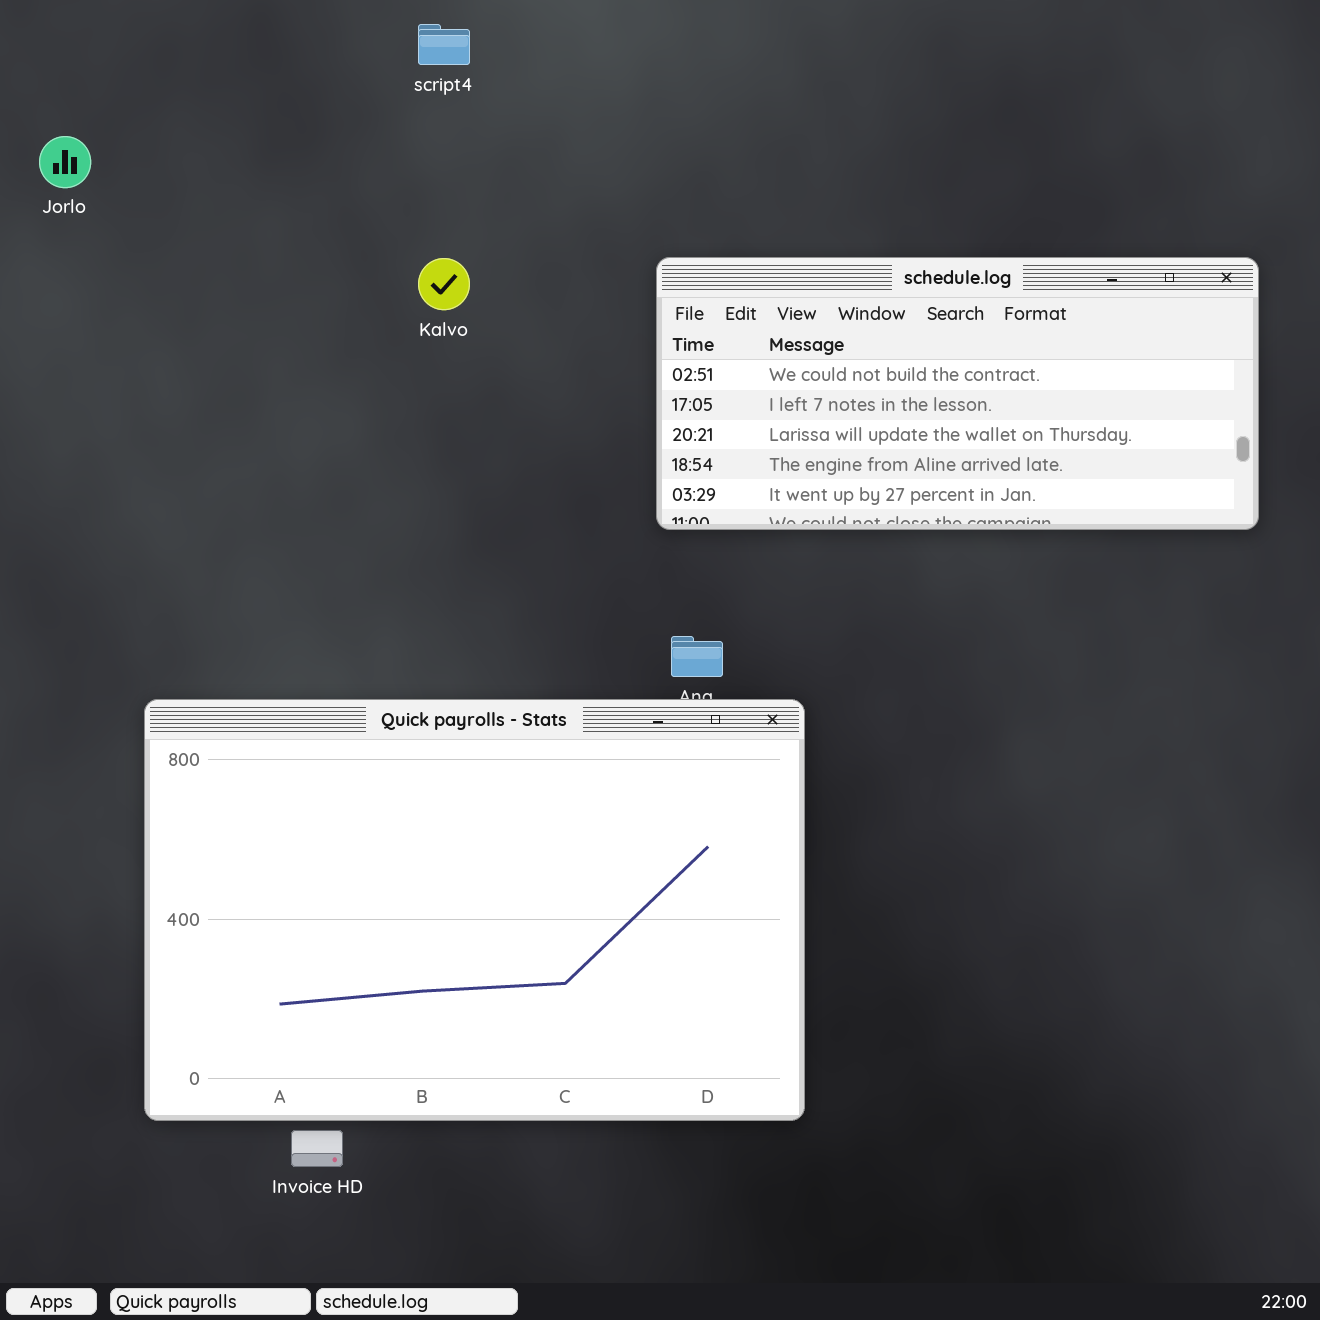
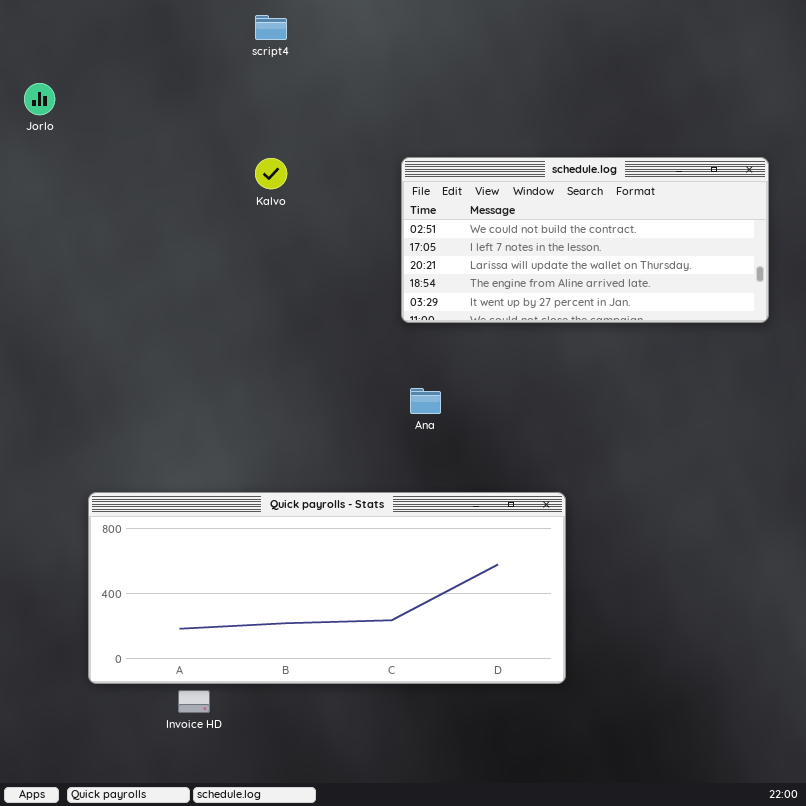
Quick payrolls - Stats: [144,699,805,1121] -> [88,492,566,684], resized

